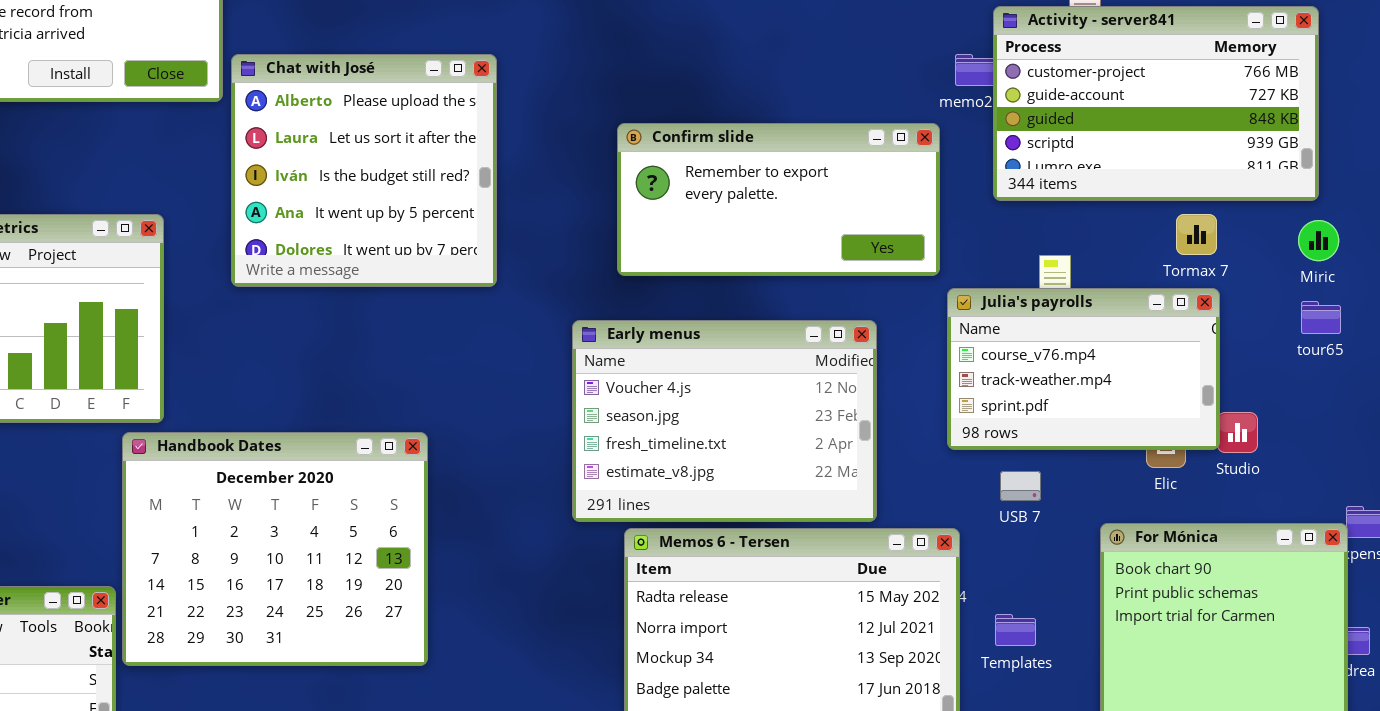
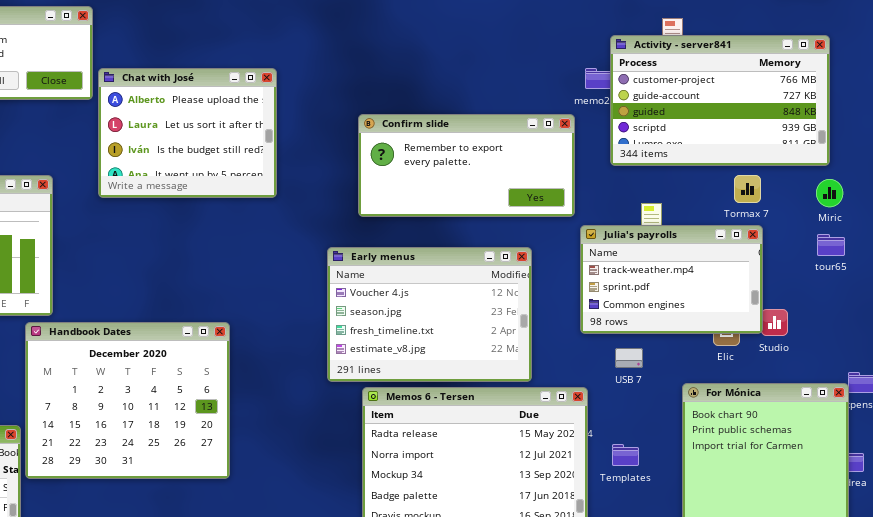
Chat with José: [231,54,497,287] -> [98,68,277,198], resized
Julia's payrolls: [947,288,1220,450] -> [580,225,763,334], scrolled down 1 row

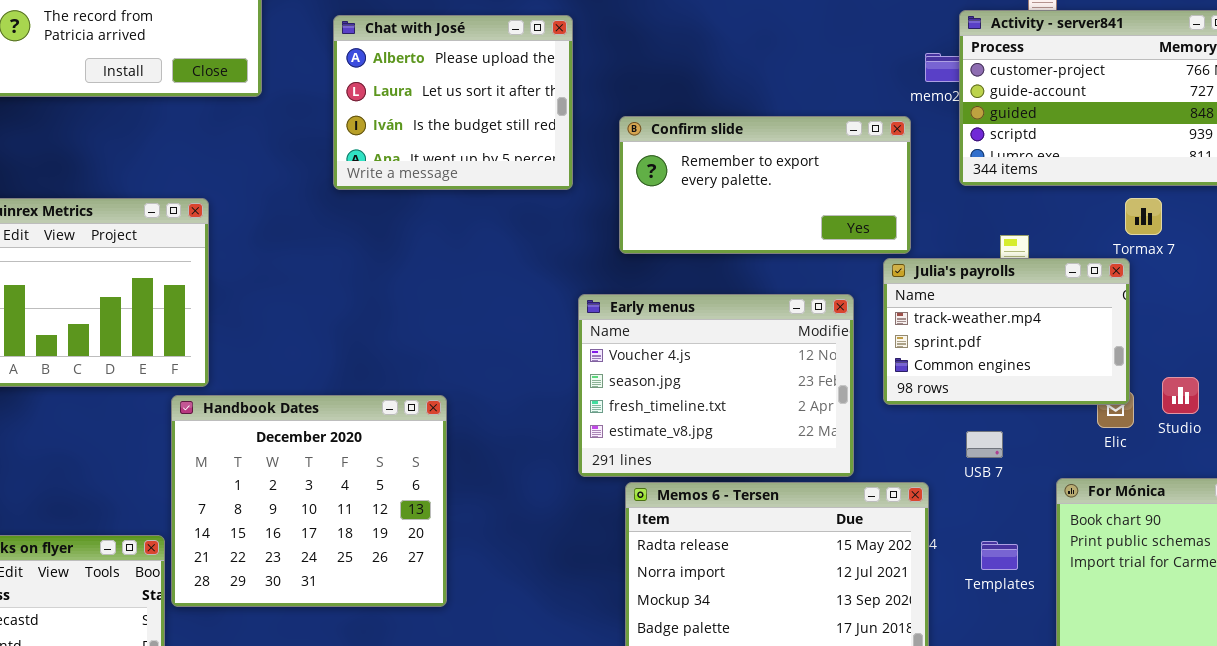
Chat with José: [98,68,277,198] -> [333,15,573,190], moved
Julia's payrolls: [580,225,763,334] -> [883,258,1130,405], moved
Templates: [612,444,639,466] -> [981,541,1018,570], moved

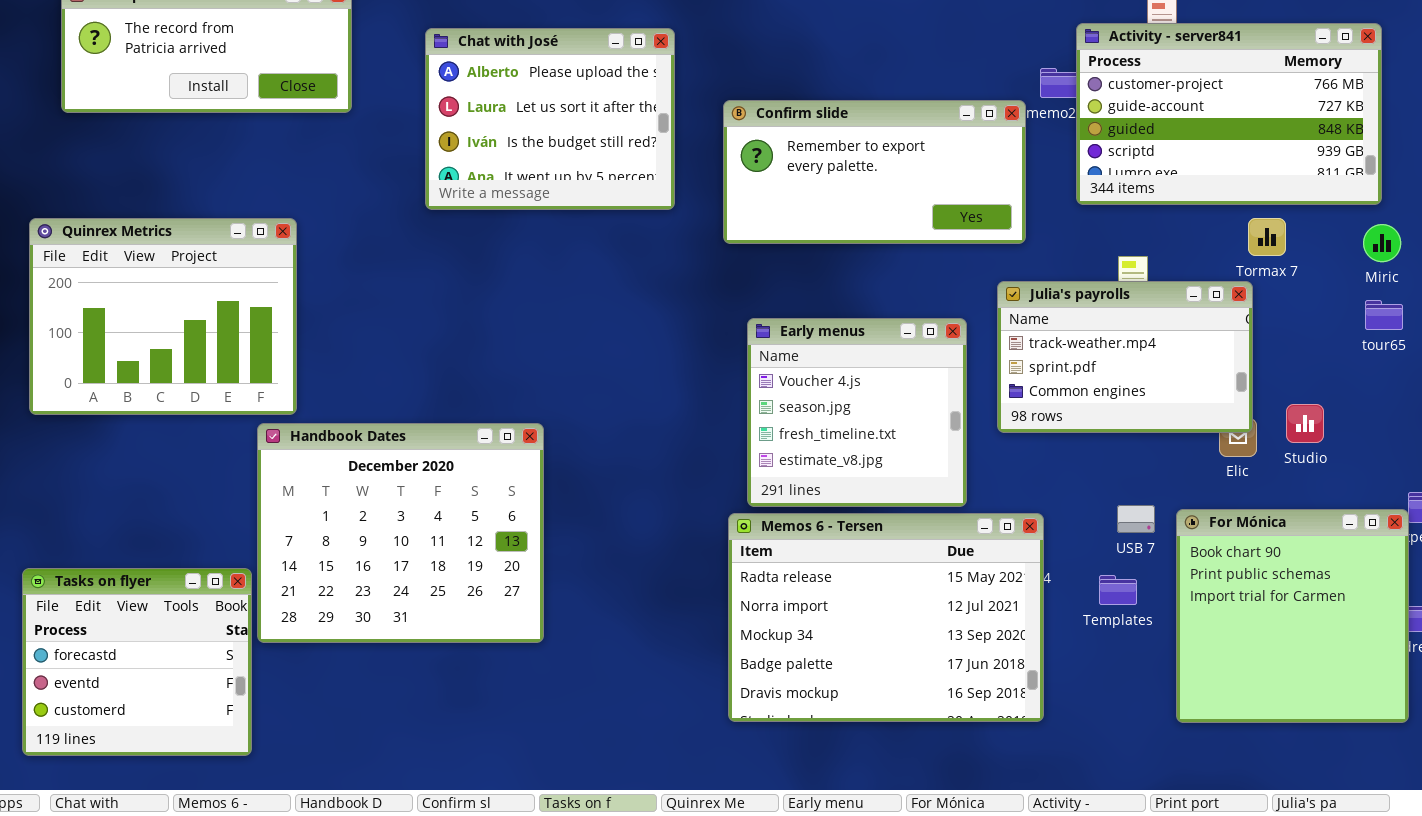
Confirm slide: [619,116,911,254] -> [723,100,1026,244], moved
Early menus: [578,294,854,477] -> [747,318,967,507], resized
USB 7: [966,431,1003,458] -> [1117,505,1155,533], moved

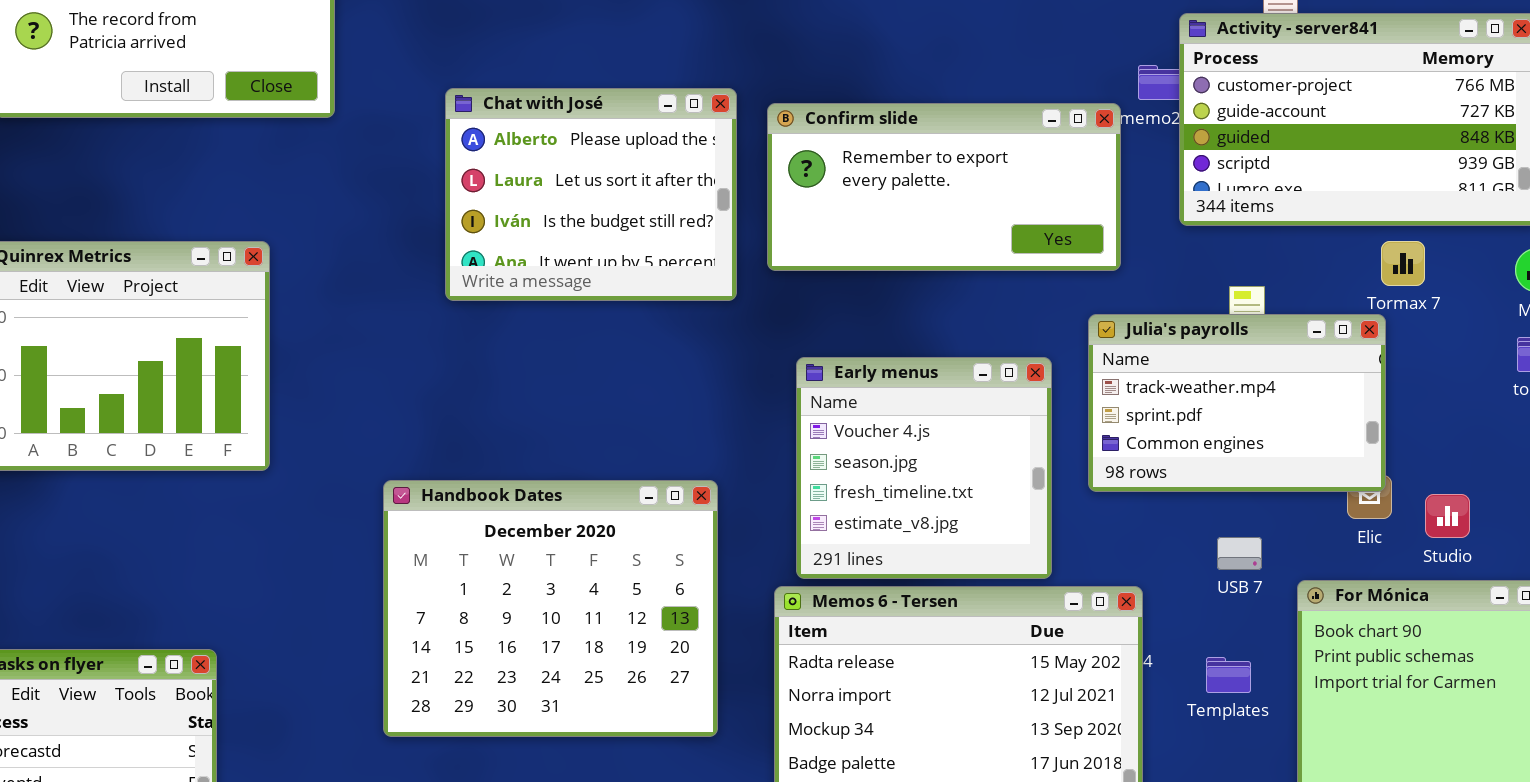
Chat with José: [425,28,675,210] -> [445,88,737,301], moved
Studio: [1286,404,1324,443] -> [1425,494,1470,538], moved
Handbook Dates: [257,423,544,643] -> [383,480,718,737], moved
USB 7: [1117,505,1155,533] -> [1217,537,1262,570], moved

